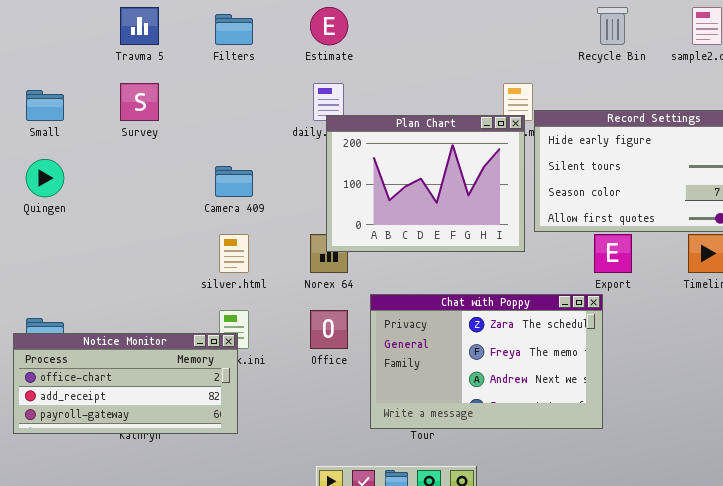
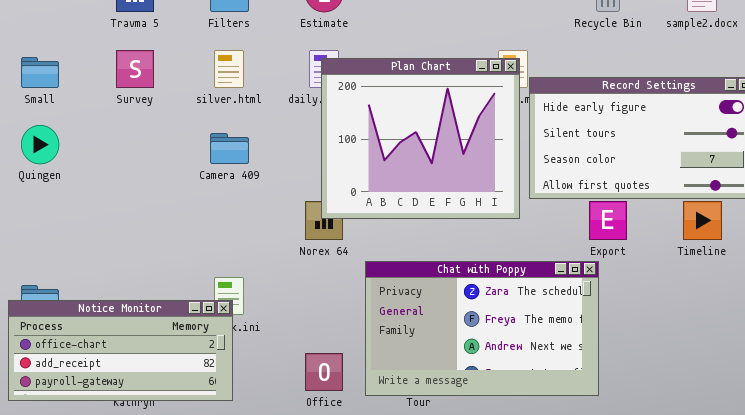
Plan Chart: [326,115,525,252] -> [321,58,520,219], resized
silver.html: [219,234,249,273] -> [214,50,244,88], moved
Office: [310,310,348,349] -> [305,353,343,391], moved

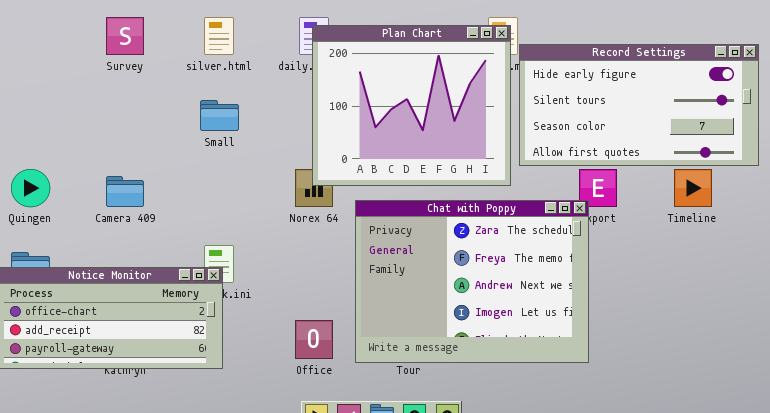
Small: [21,57,59,88] -> [200,100,239,131], moved
Quingen: [21,125,59,164] -> [11,169,50,207], moved
Camera 409: [210,133,249,164] -> [106,176,144,207], moved
Chat with Poppy: [365,261,599,396] -> [355,200,589,363], resized

